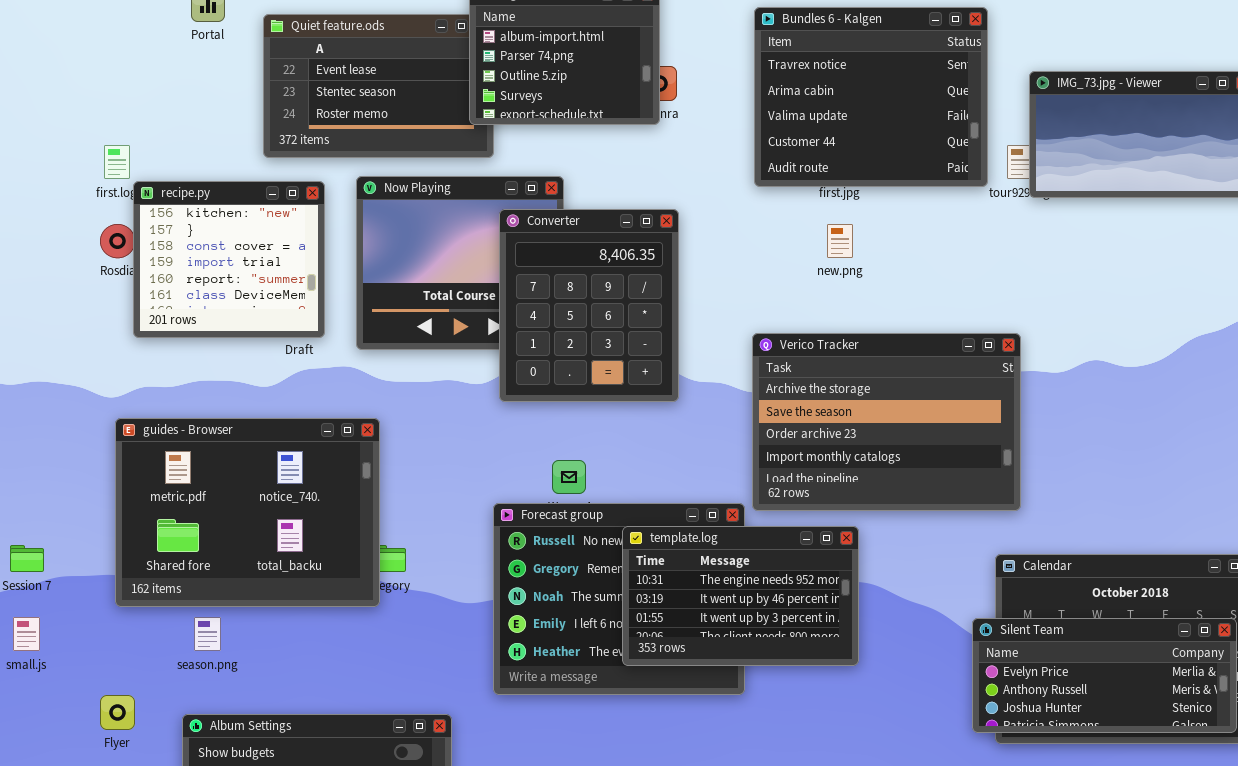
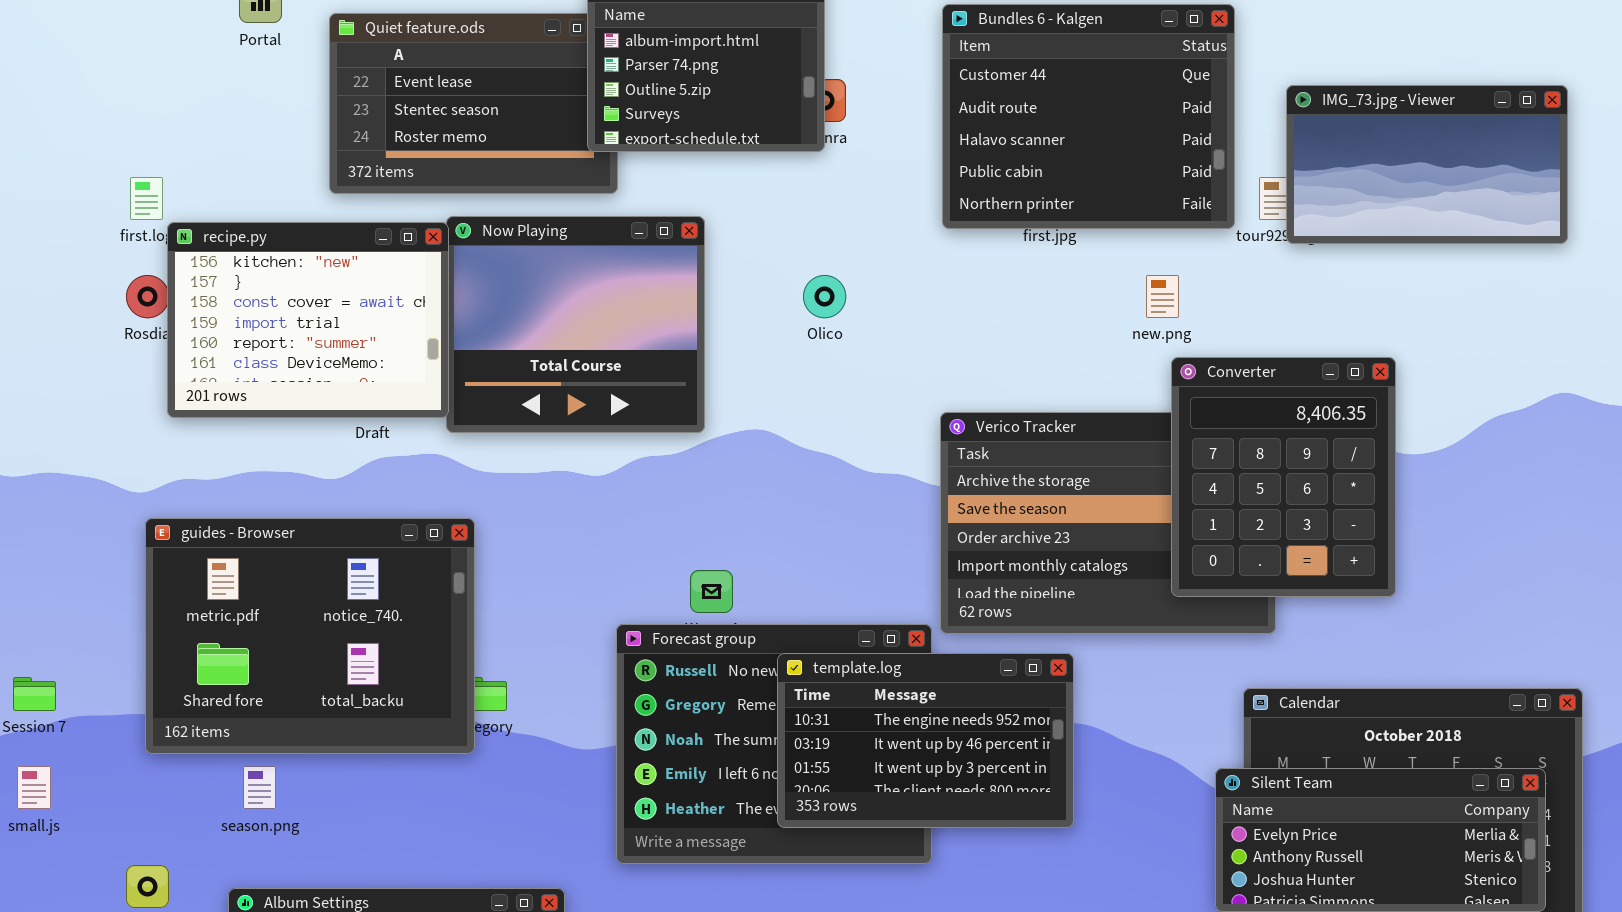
Bundles 6 - Kalgen: [754,7,988,187] -> [942,4,1235,229], scrolled down 3 rows
recipe.py: [133,181,325,338] -> [167,222,449,418], resized
Converter: [499,209,679,402] -> [1171,357,1396,597], moved
new.png: [827,224,853,258] -> [1146,275,1179,318], moved

